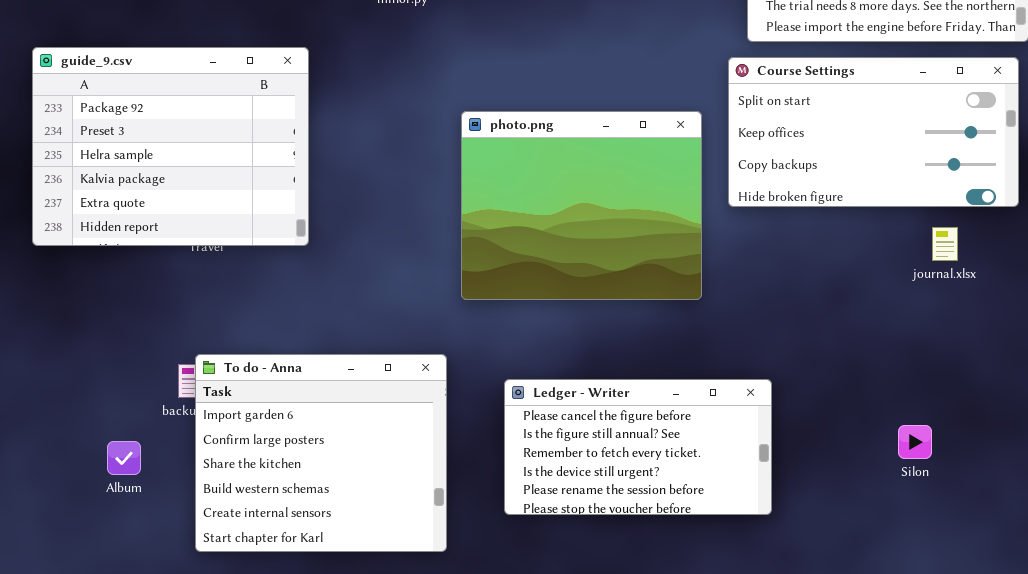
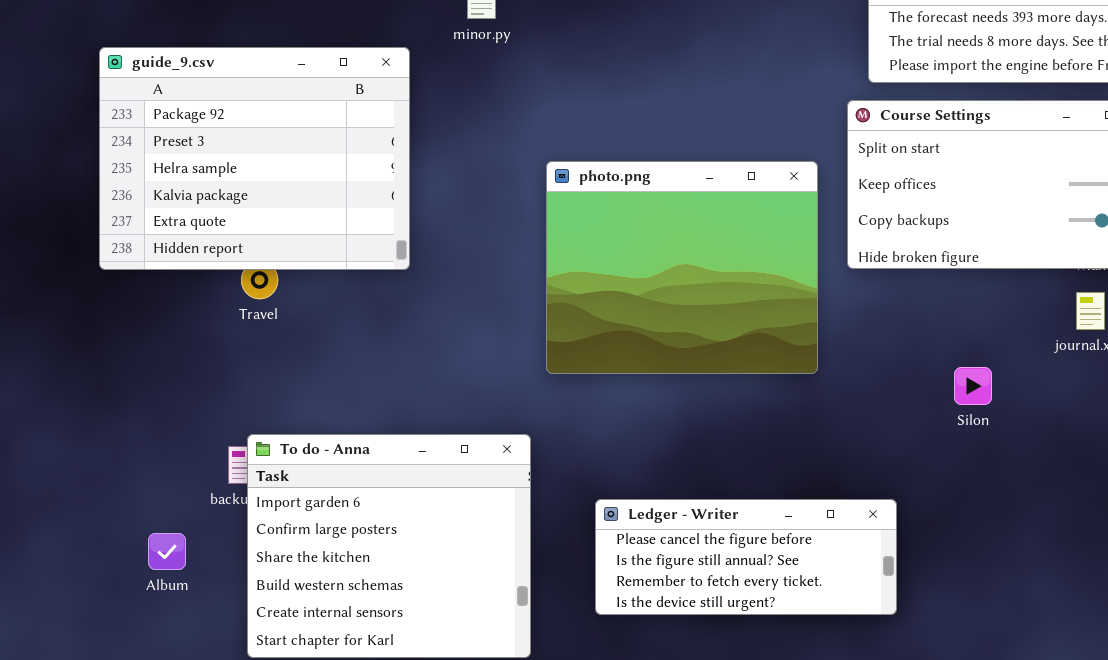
guide_9.csv: [32,47,309,246] -> [99,47,410,270], moved
Ledger - Writer: [504,379,772,515] -> [595,499,897,615], resized
Silon: [898,425,932,459] -> [954,367,992,405], moved

